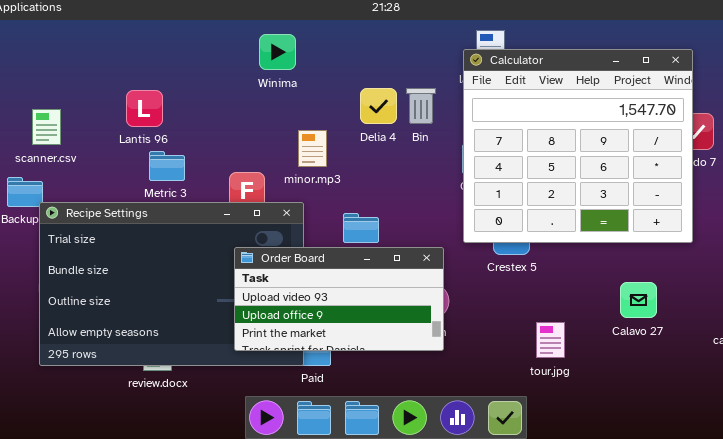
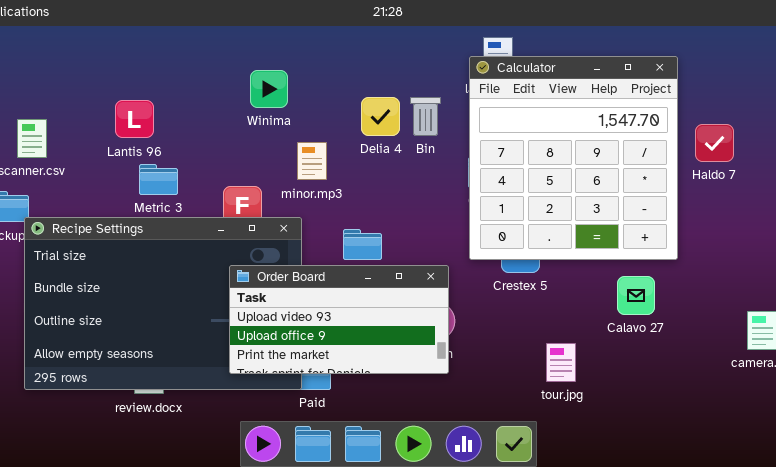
Winima: [259,34,296,70] -> [250,70,288,108], moved
Calculator: [463,49,693,243] -> [469,56,678,260], resized
Calavo 27: [620,282,657,318] -> [617,276,655,315], moved

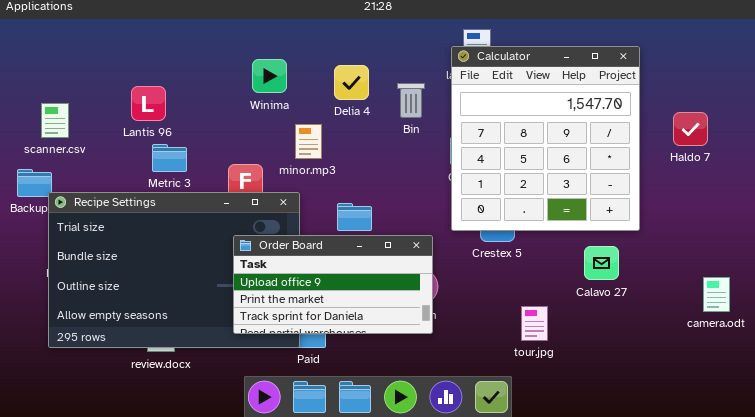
Delia 4: [361,97,400,136] -> [334,65,369,100], moved
Haldo 7: [695,124,734,162] -> [673,112,708,146], moved
Order Board: [229,265,449,374] -> [233,235,433,334], scrolled down 1 row

